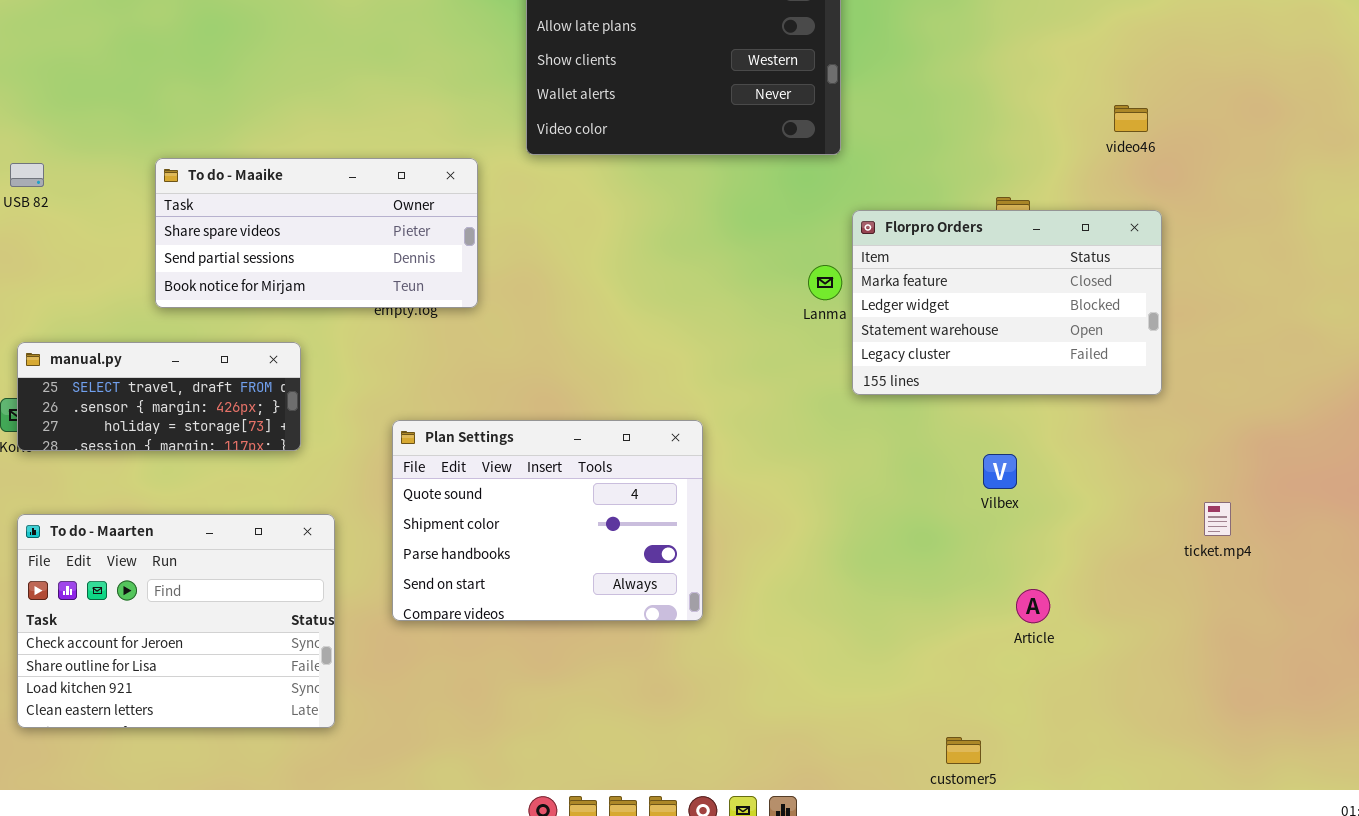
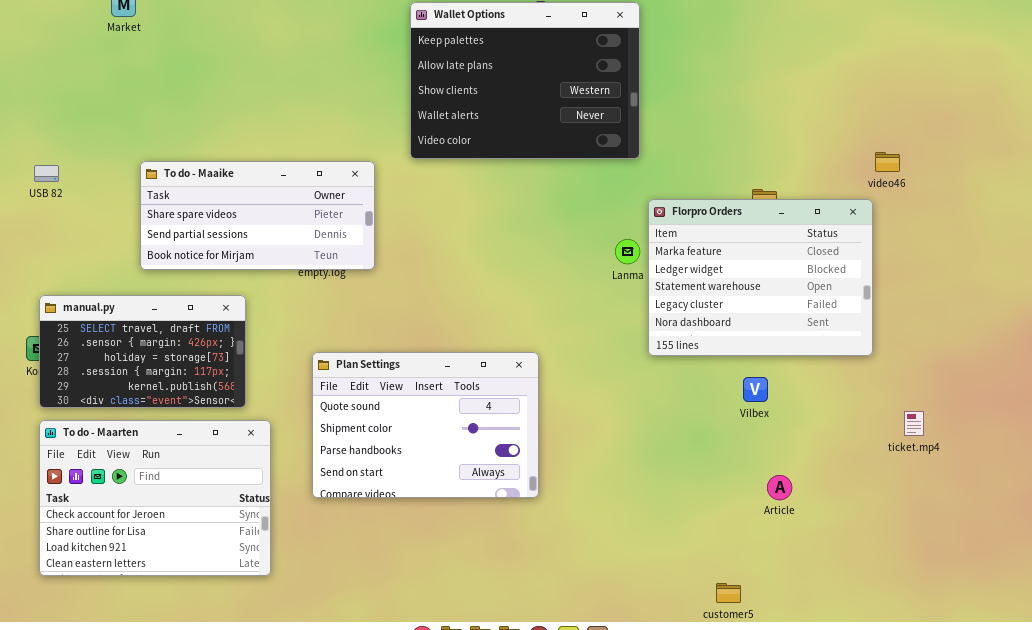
video46: [1114,105,1148,132] -> [875,152,900,172], moved
Florpro Orders: [852,210,1162,395] -> [648,199,873,356], resized
manual.py: [17,342,301,451] -> [39,295,246,408], resized

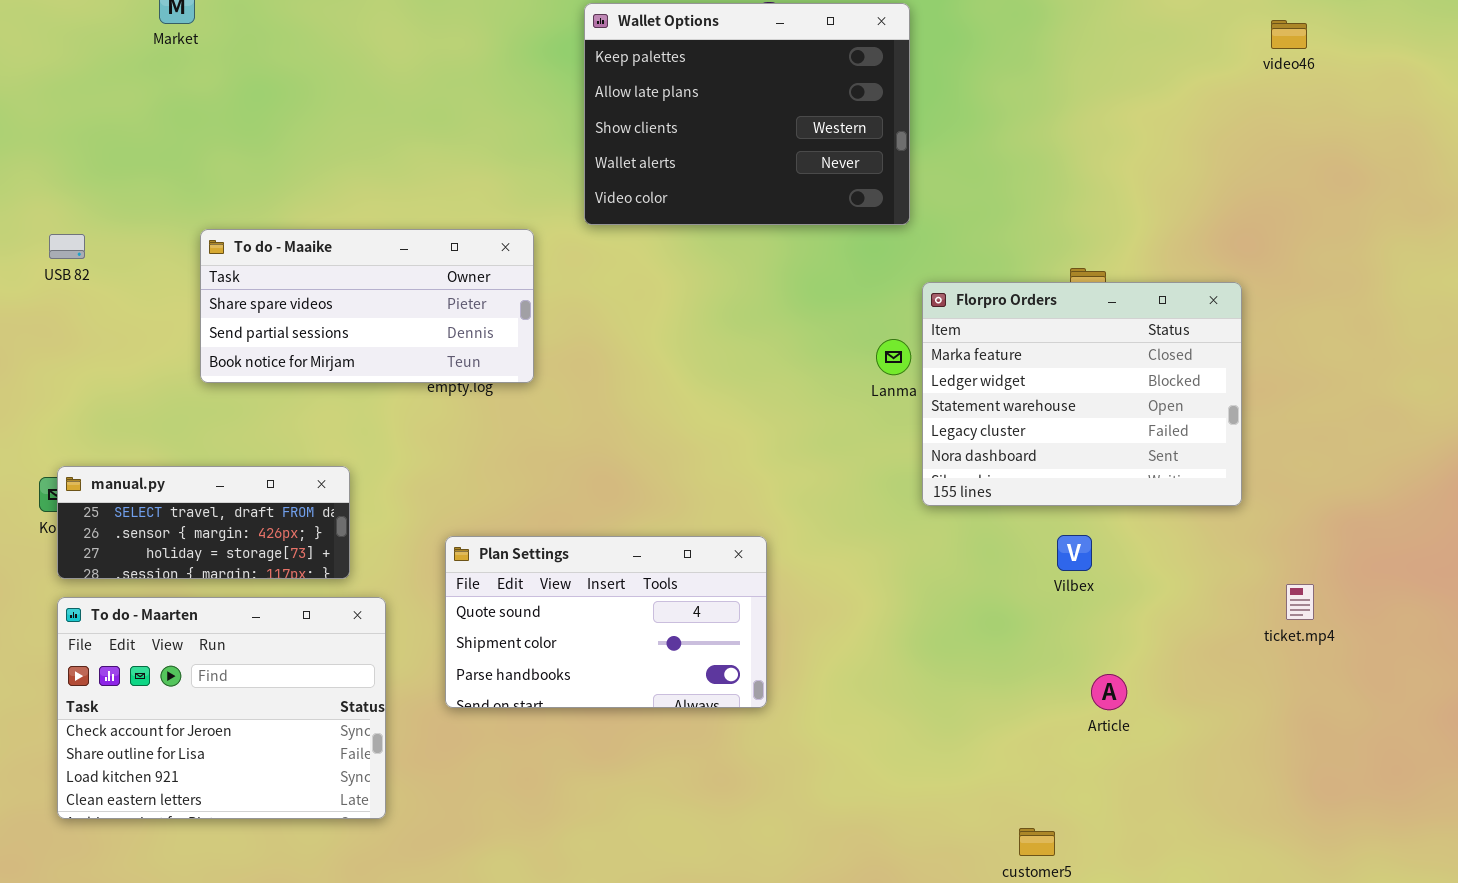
video46: [875,152,900,172] -> [1271,20,1307,49], moved
manual.py: [39,295,246,408] -> [57,466,350,579], resized
Plan Settings: [312,352,539,498] -> [445,536,767,708], resized

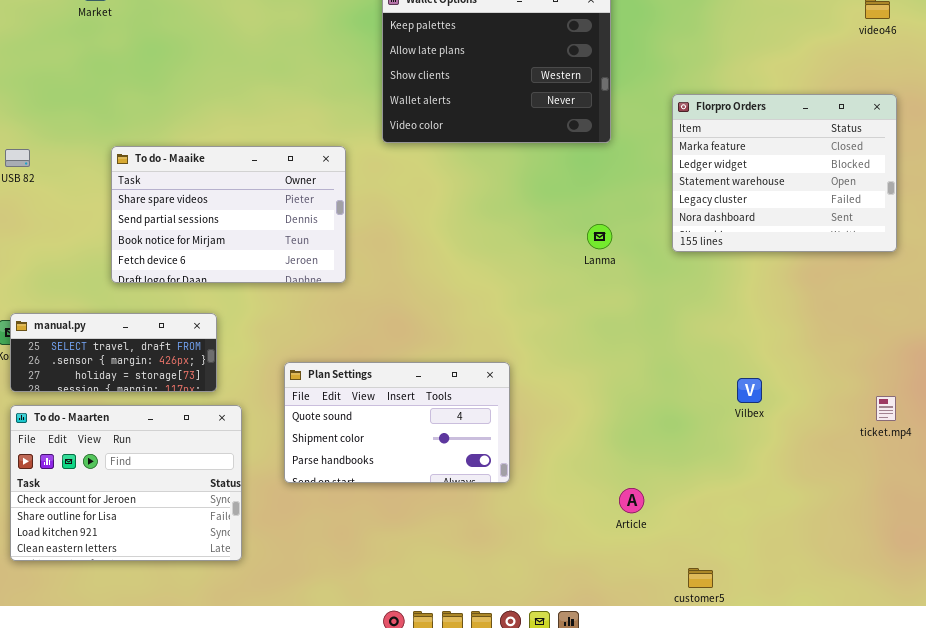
To do - Maaike: [200,229,534,383] -> [111,146,346,283], resized
Florpro Orders: [922,282,1242,506] -> [672,94,897,252], moved
Vilbex: [1057,535,1092,571] -> [737,378,762,403], moved
Article: [1091,674,1127,710] -> [619,488,644,513], moved

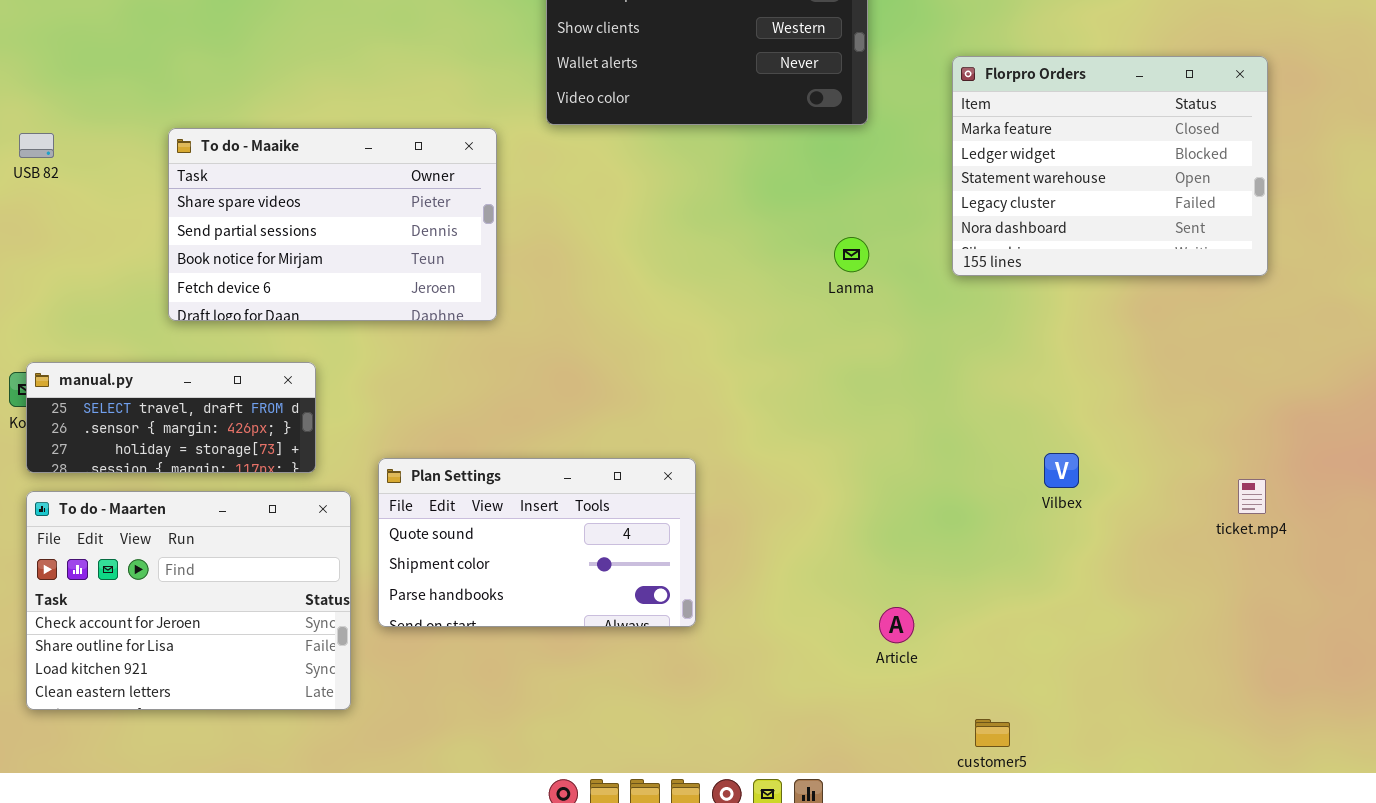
Plan Settings: [284,362,510,483] -> [378,458,696,627], moved

